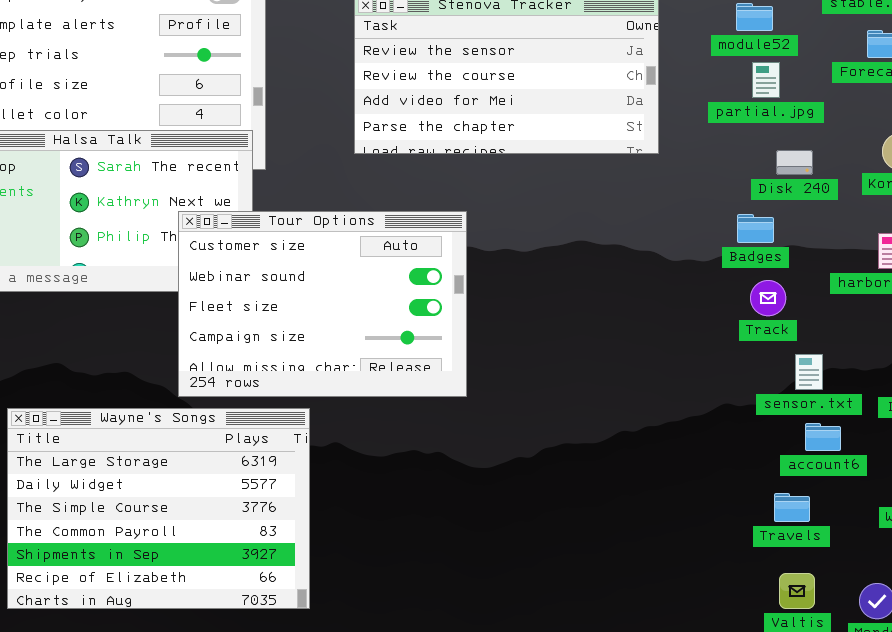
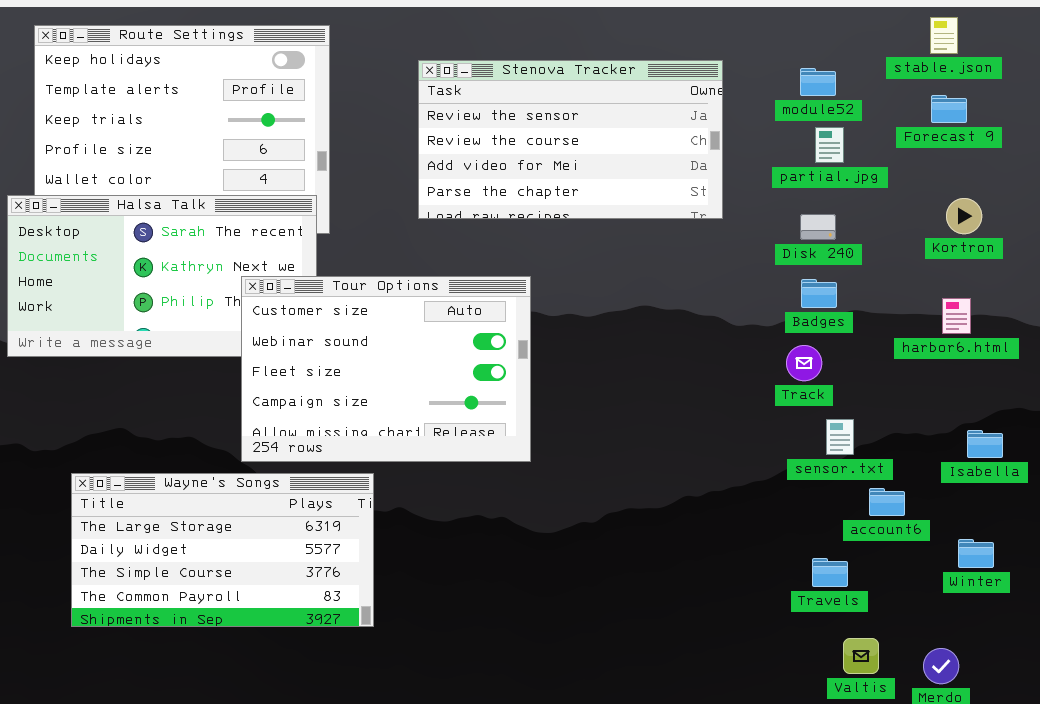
Disk 240: [776,150,813,175] -> [800,214,836,240], moved
Track: [750,280,786,316] -> [786,345,822,381], moved
sensor.txt: [795,354,823,390] -> [826,419,854,455], moved
Wayne's Songs: [7,408,310,609] -> [71,473,374,627], resized
Travels: [774,493,810,522] -> [812,558,848,587], moved

